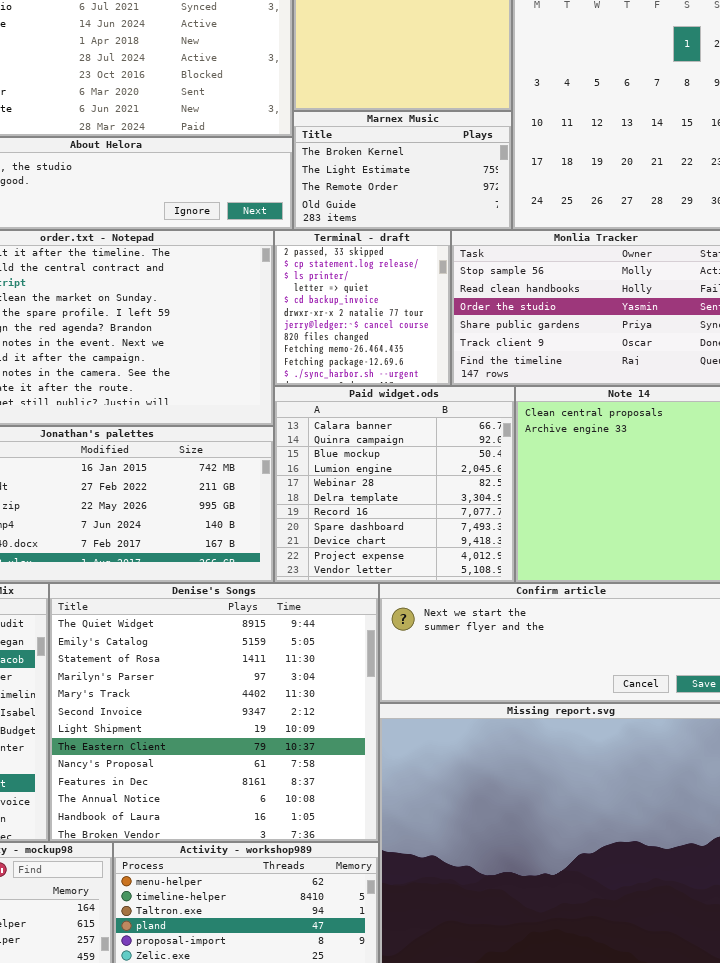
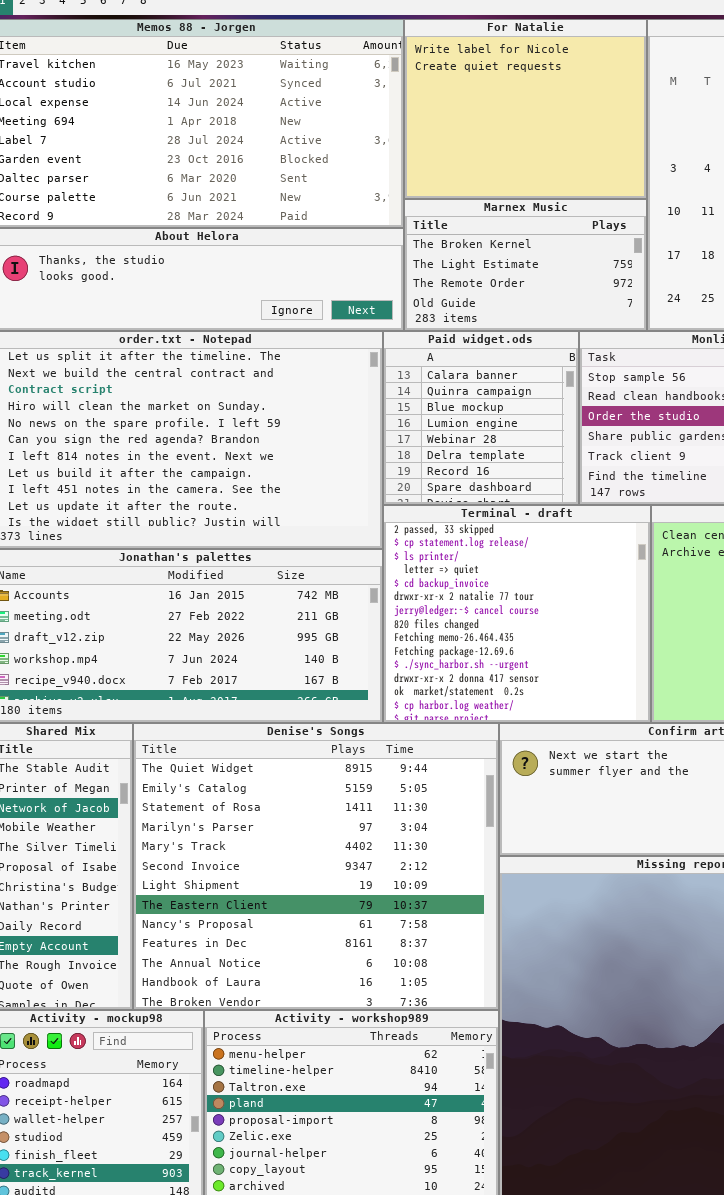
Terminal - draft: [274,230,451,386] -> [383,505,651,723], moved, resized
Paid widget.ods: [274,386,515,583] -> [383,331,579,505], moved, resized

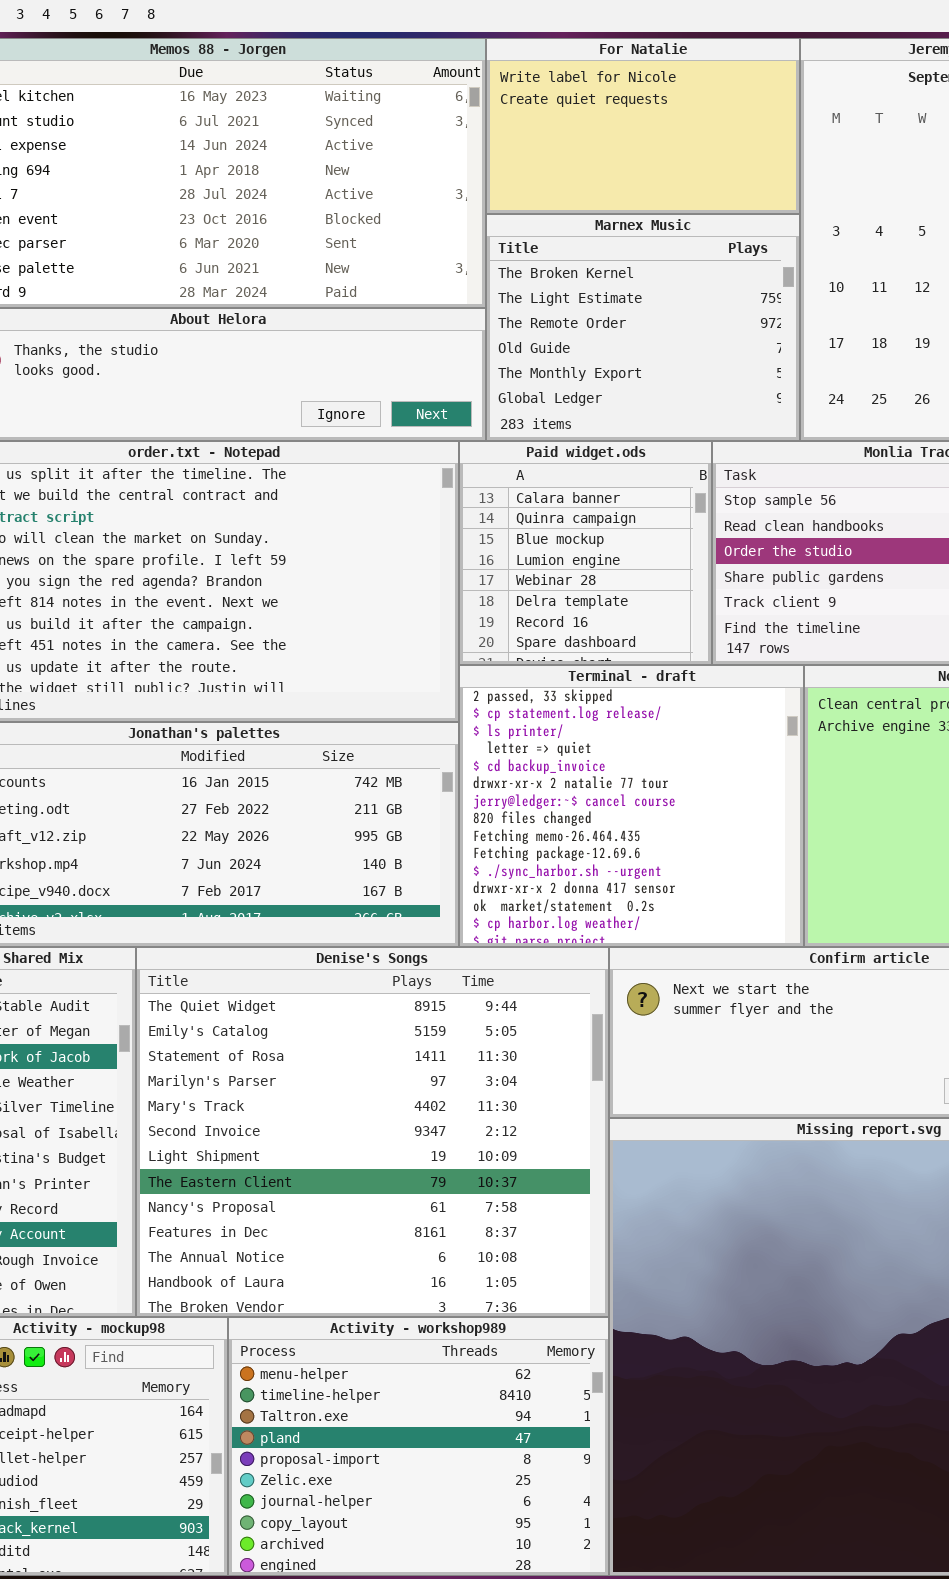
For Natalie: [404,19,647,199] -> [486,38,800,214], resized
Marnex Music: [404,199,647,331] -> [486,214,800,441], resized

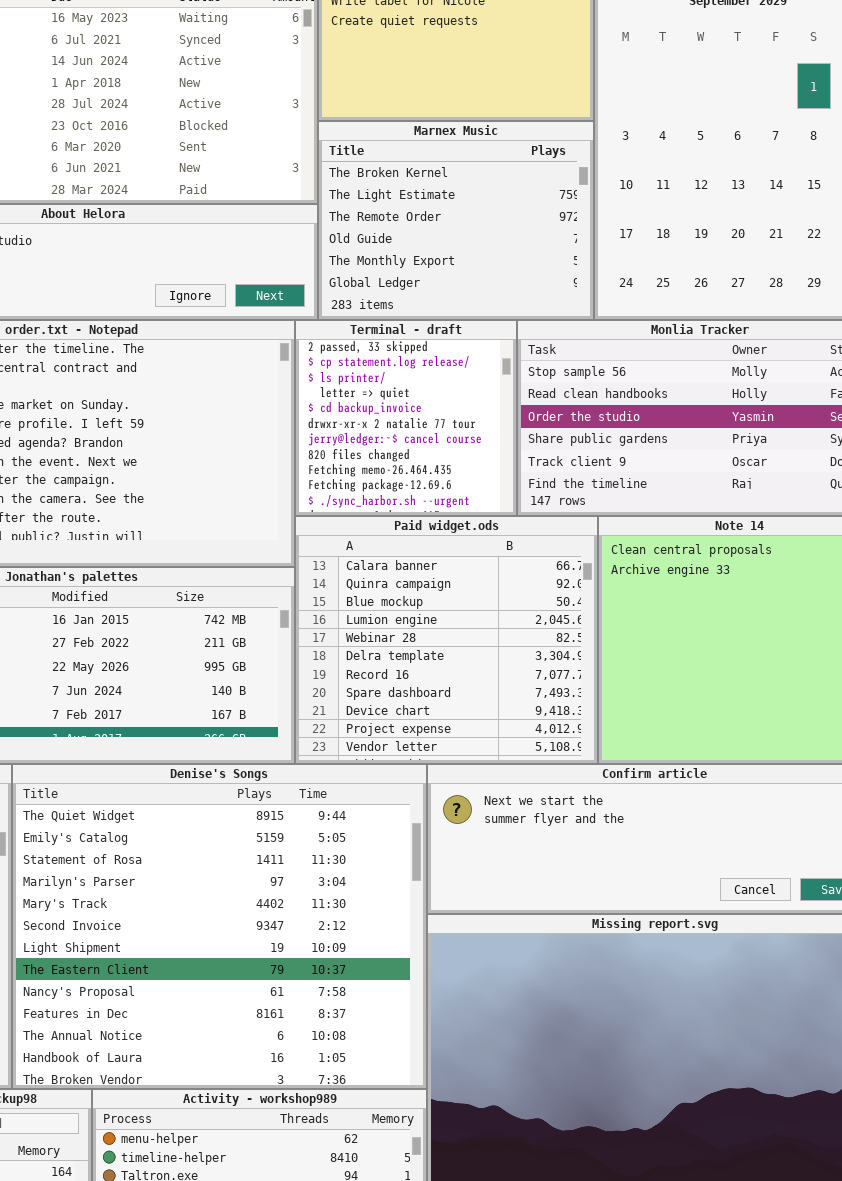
Paid widget.ods: [459,441,712,665] -> [295,516,598,764], moved, resized
Terminal - draft: [459,665,804,947] -> [295,320,517,516], moved, resized

